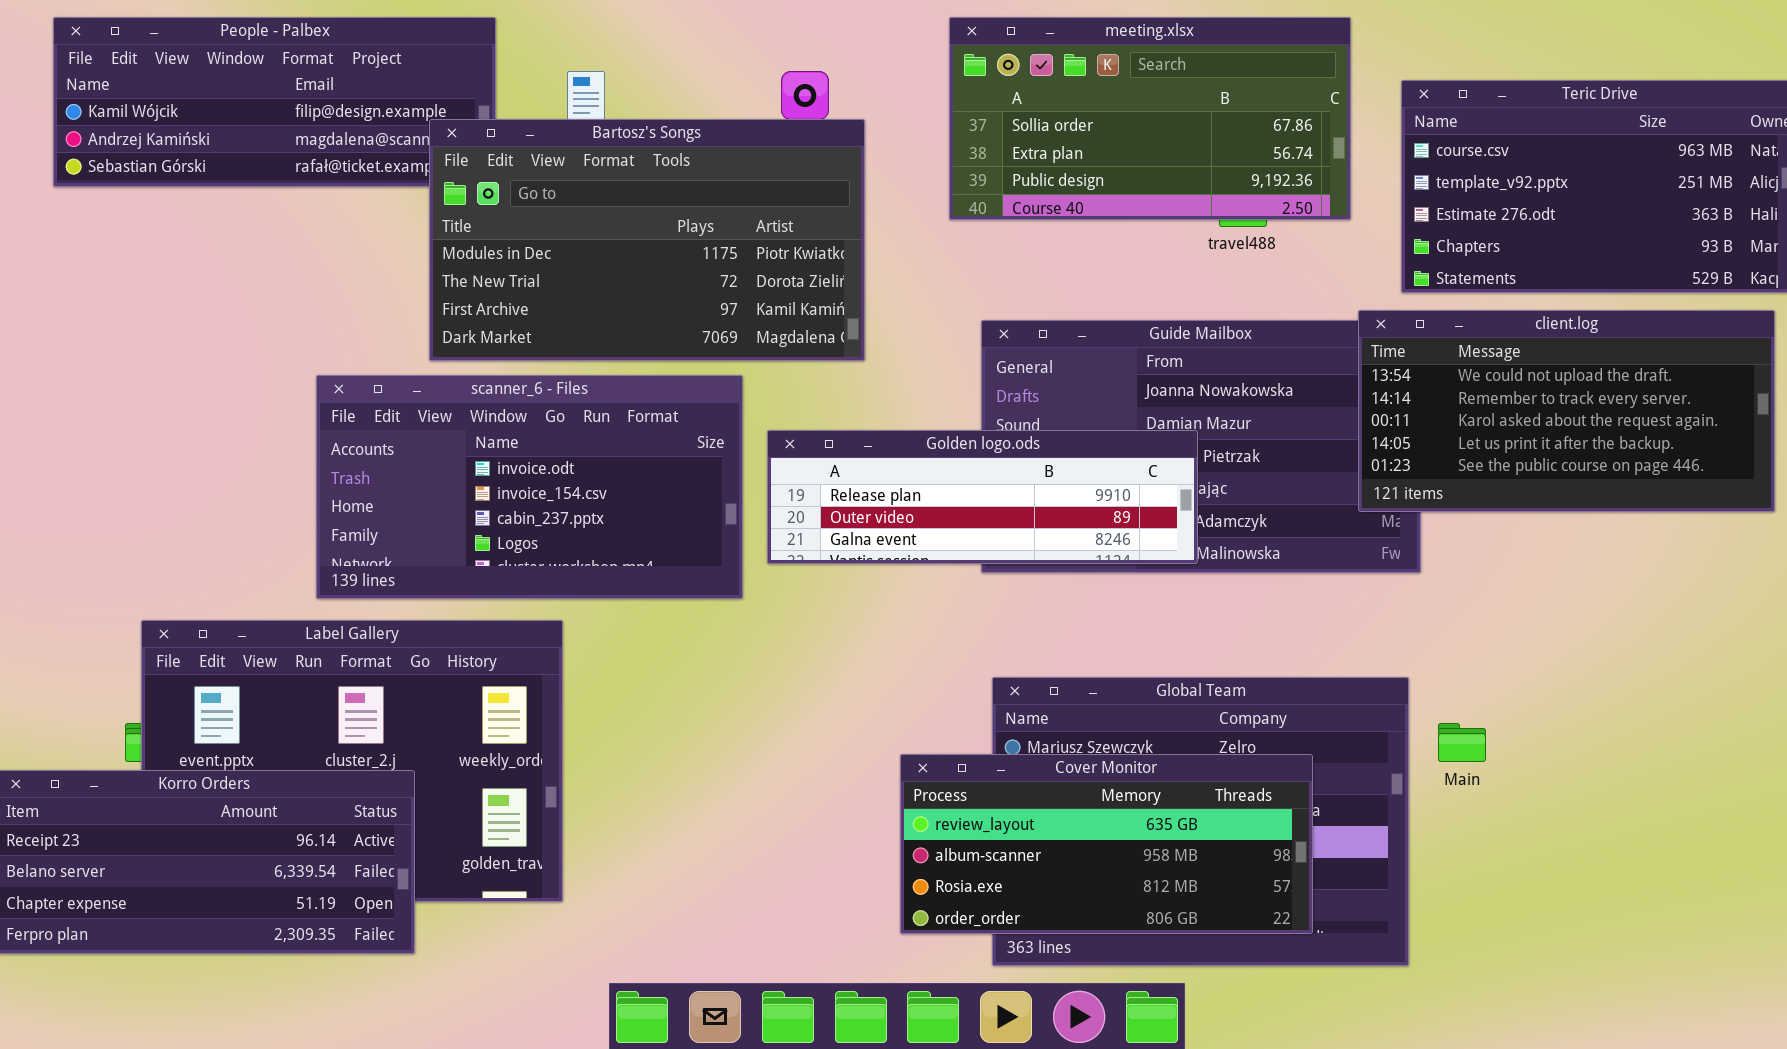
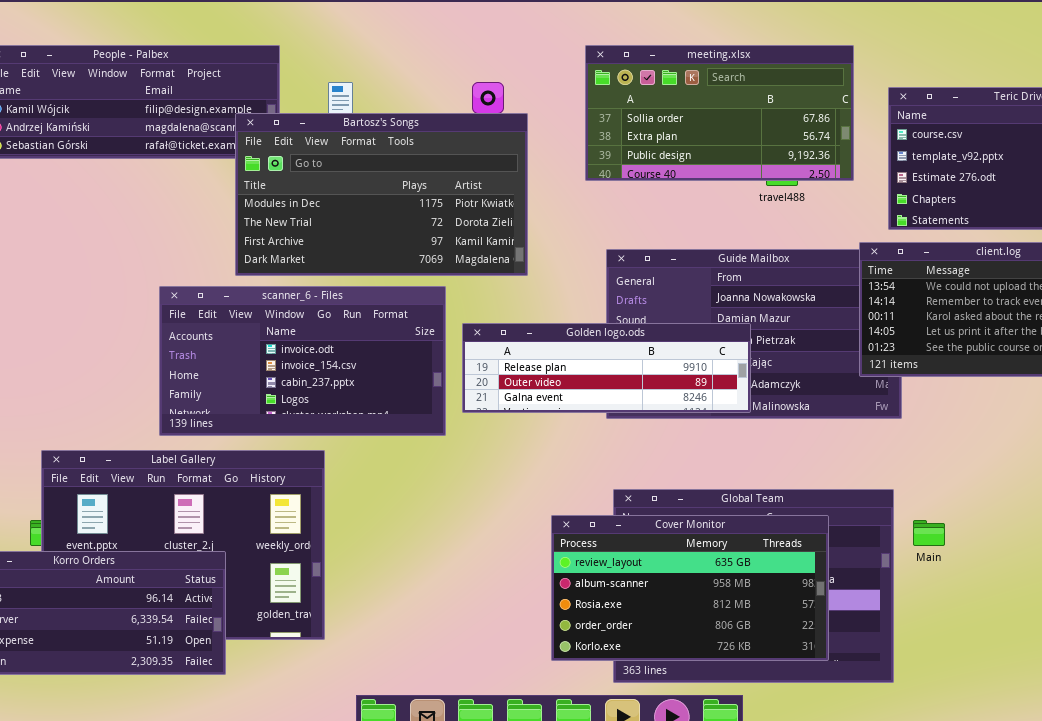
Cover Monitor: [900,754,1313,934] -> [551,515,829,661], resized

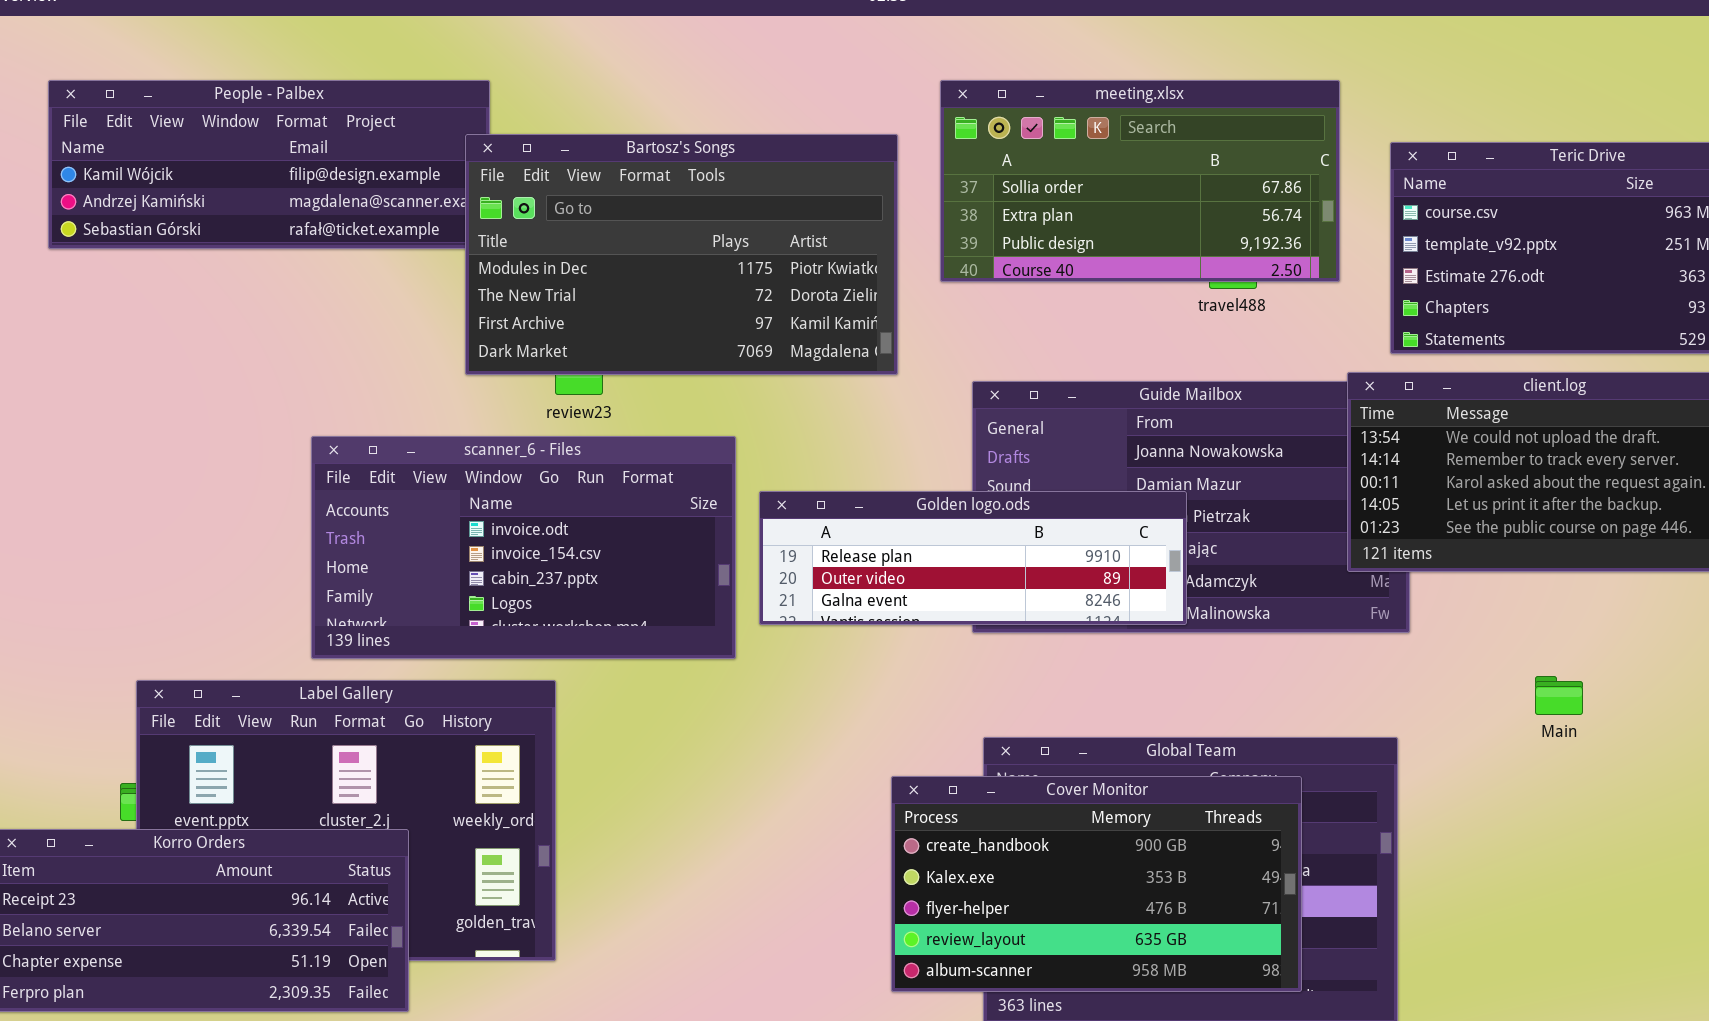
Bartosz's Songs: [235,113,528,276] -> [465,134,898,375], moved
Cover Monitor: [551,515,829,661] -> [891,776,1302,992], scrolled up 3 rows
Main: [913,520,945,546] -> [1535,676,1583,715], moved

